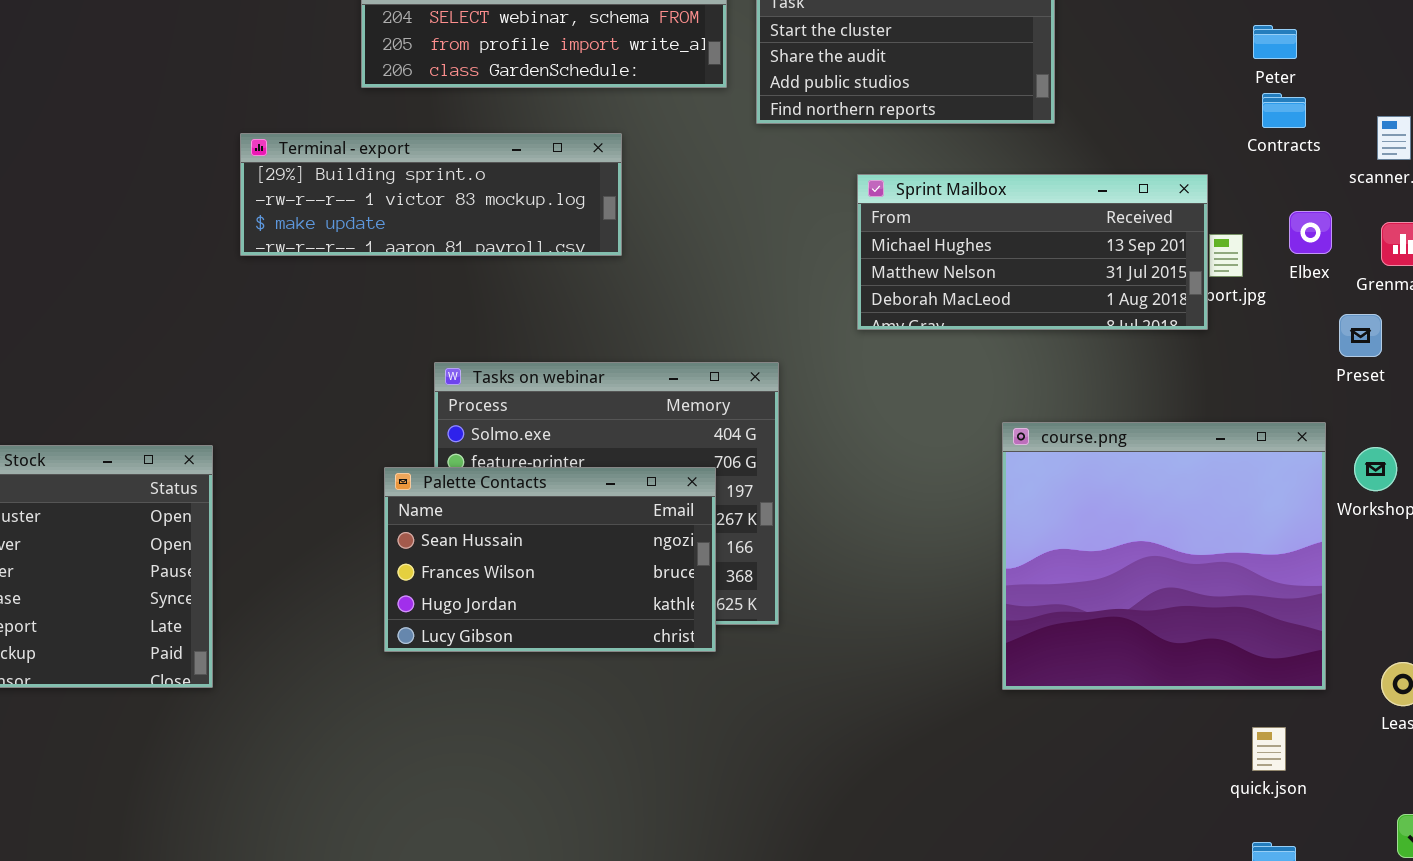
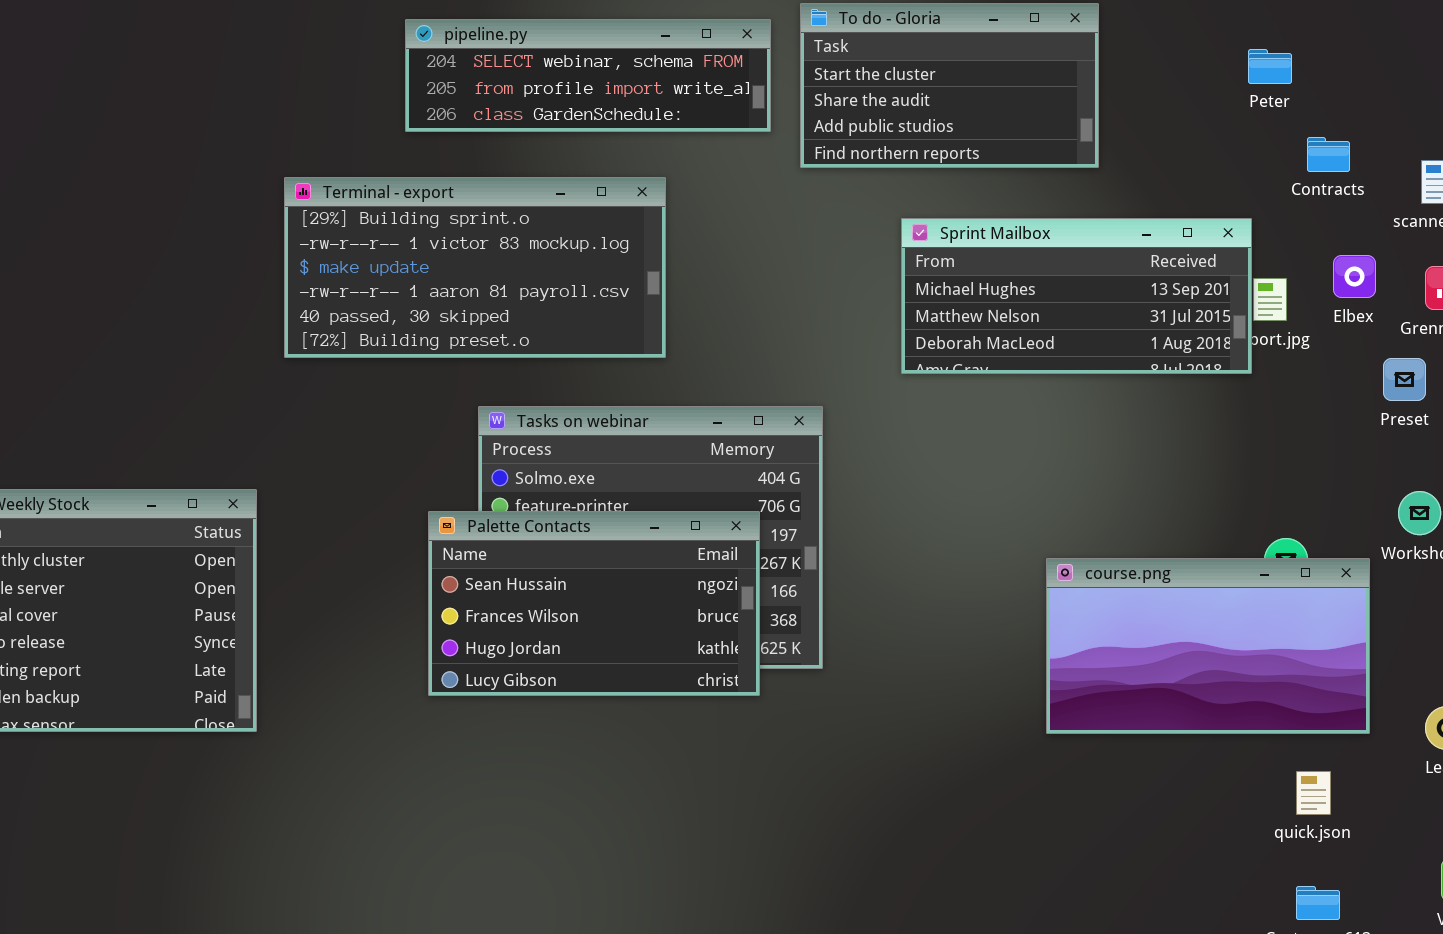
Peter: [1253,25,1297,59] -> [1248,49,1292,84], moved
Terminal - export: [240,133,622,256] -> [284,177,666,358], resized
course.png: [1002,422,1326,690] -> [1046,558,1370,734], resized

